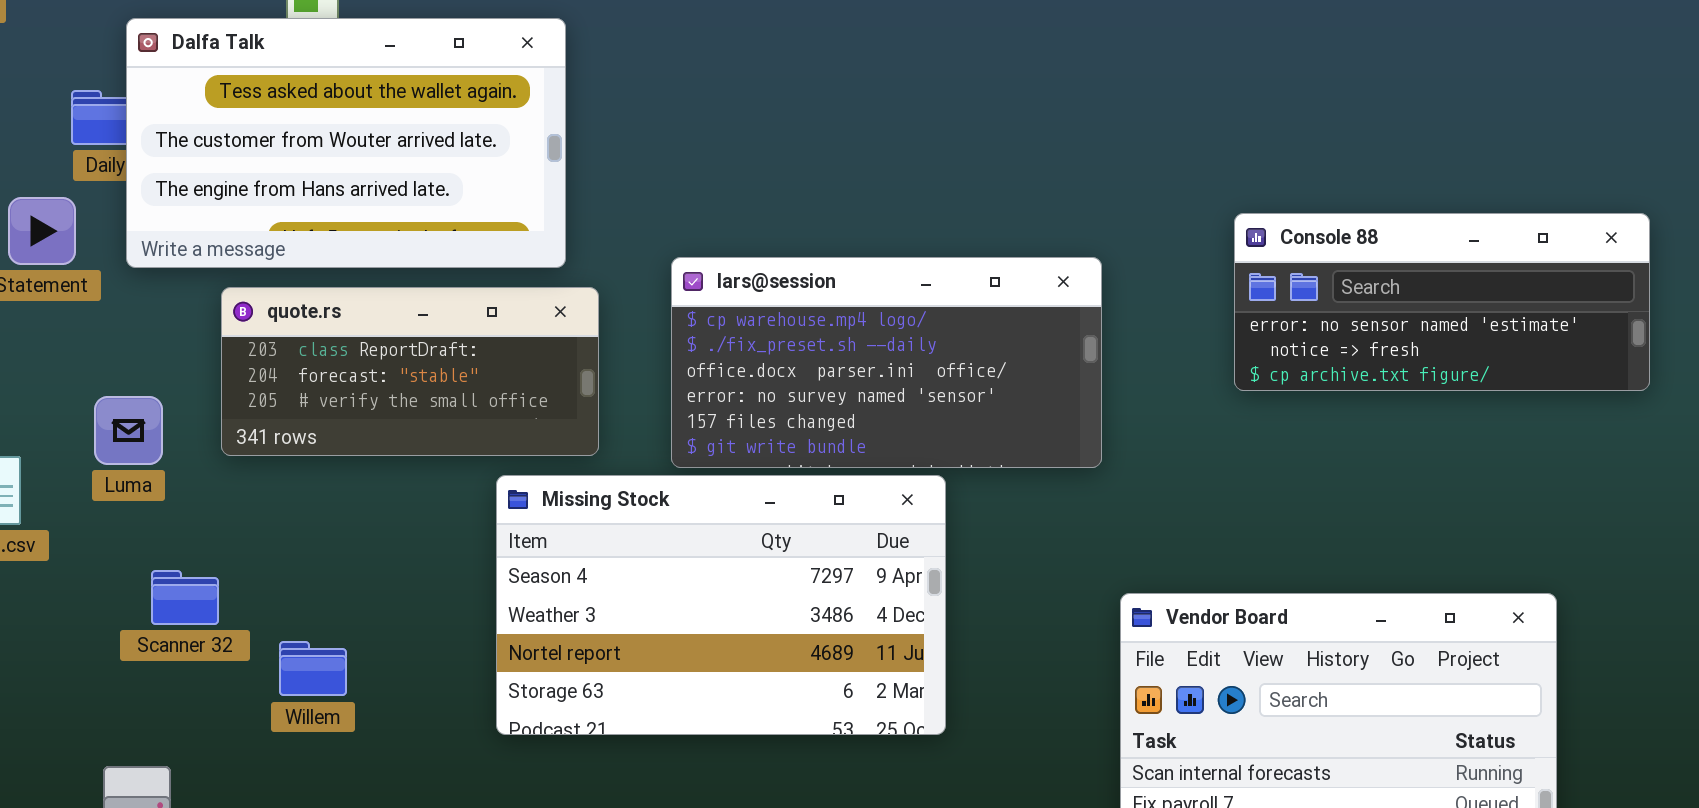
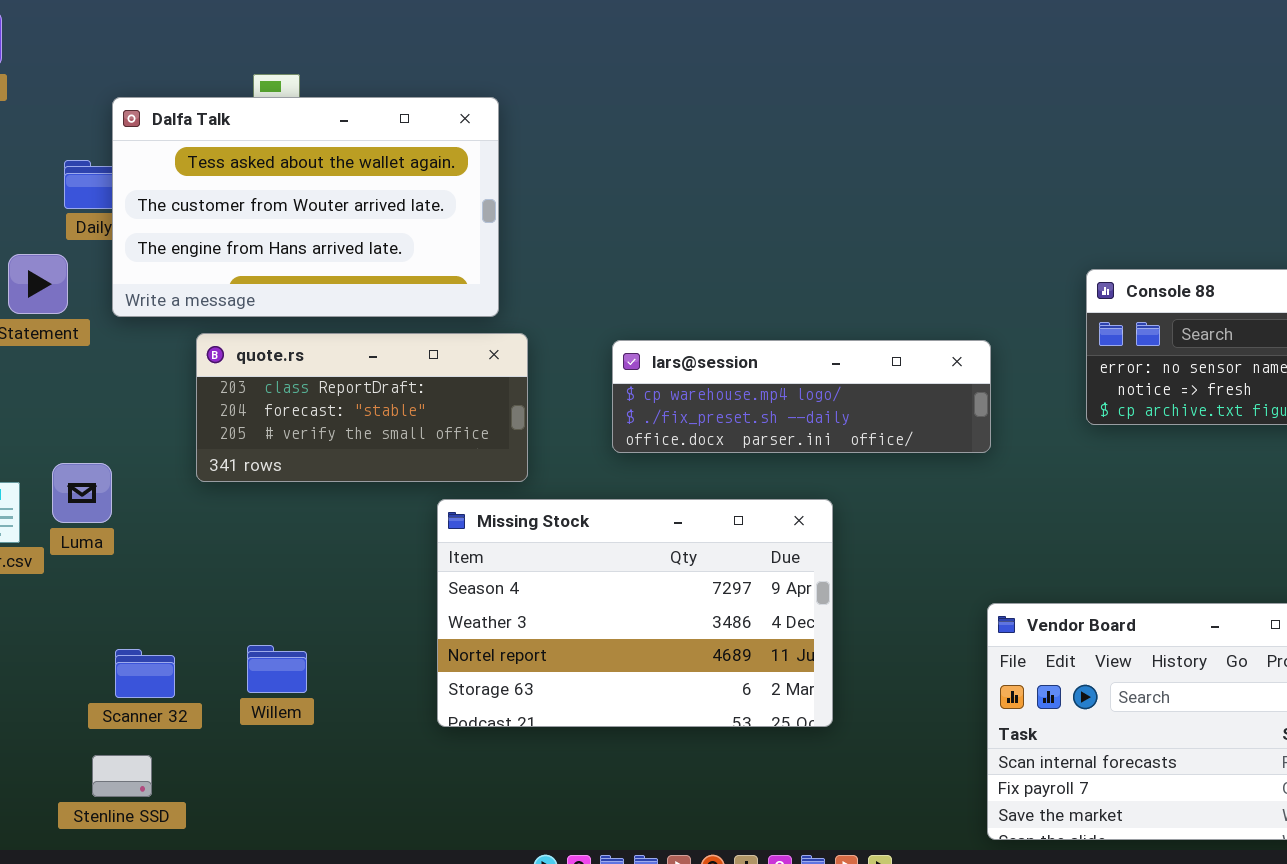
lars@session: [671,257,1102,468] -> [612,340,991,453], moved, resized
Luma: [94,396,163,465] -> [52,463,112,523], moved
Scanner 32: [151,570,219,625] -> [115,649,175,698], moved

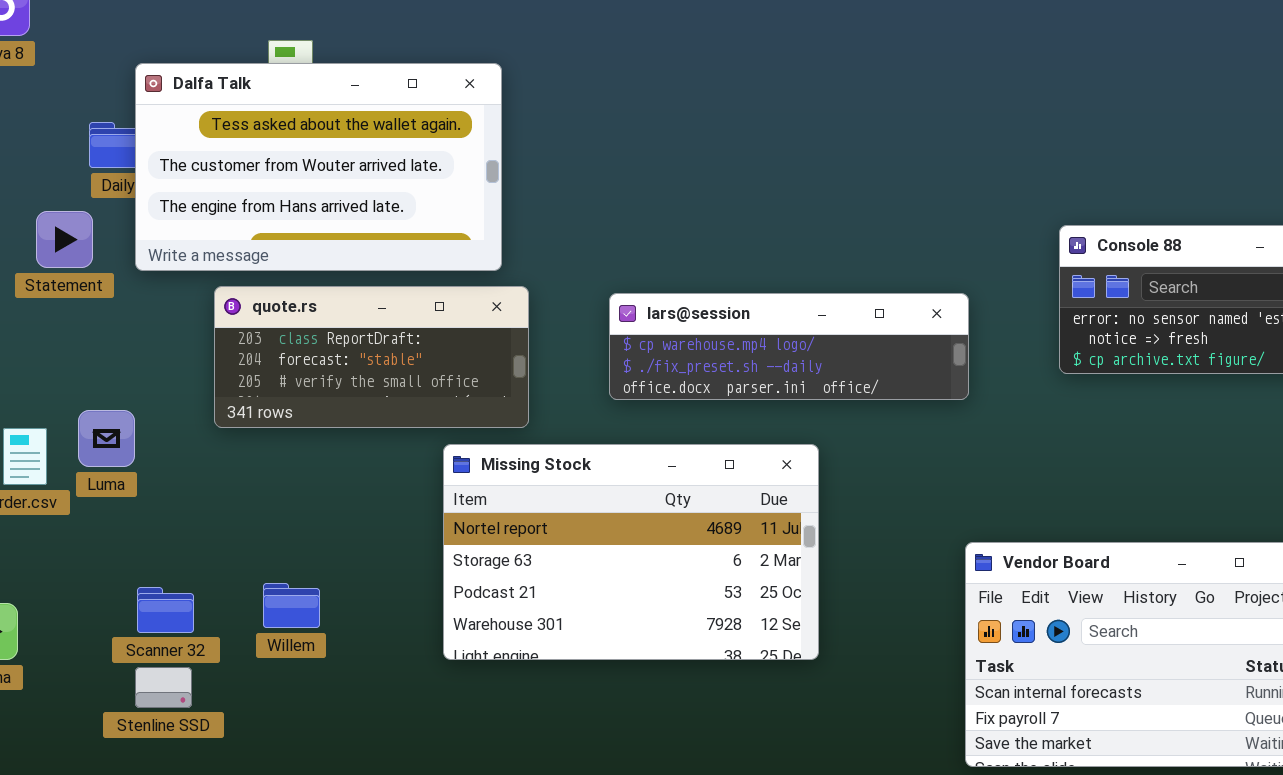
Missing Stock: [437,499,833,727] -> [443,444,819,660], scrolled down 2 rows
Stenline SSD: [92,755,152,797] -> [135,667,192,708], moved

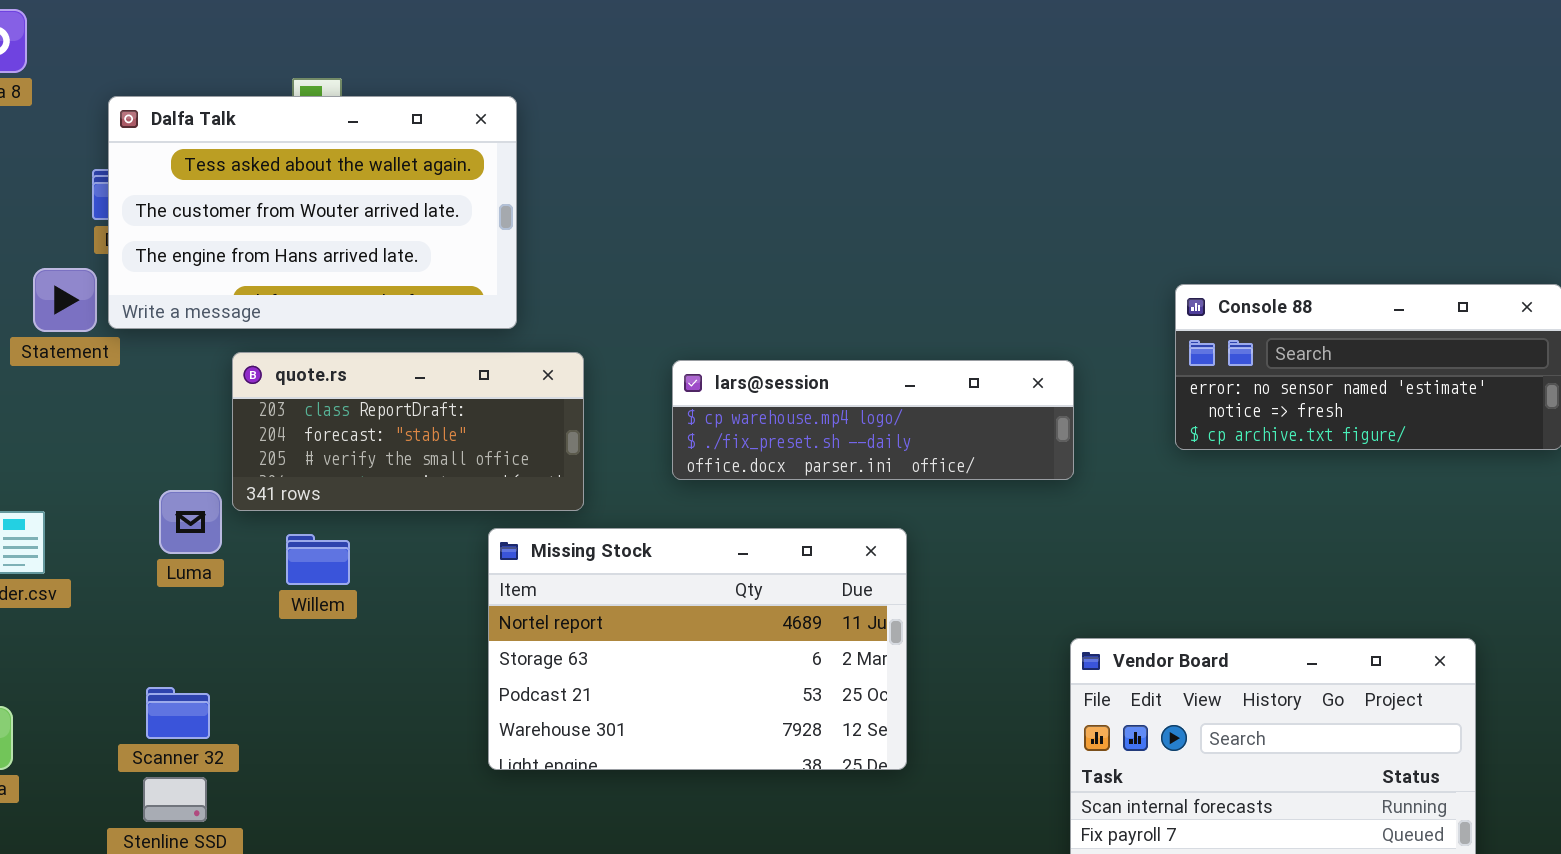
Dalfa Talk: [135,63,502,271] -> [108,96,517,329], moved
Luma: [78,410,135,467] -> [159,490,222,554], moved
Willem: [263,583,320,628] -> [286,534,350,585], moved

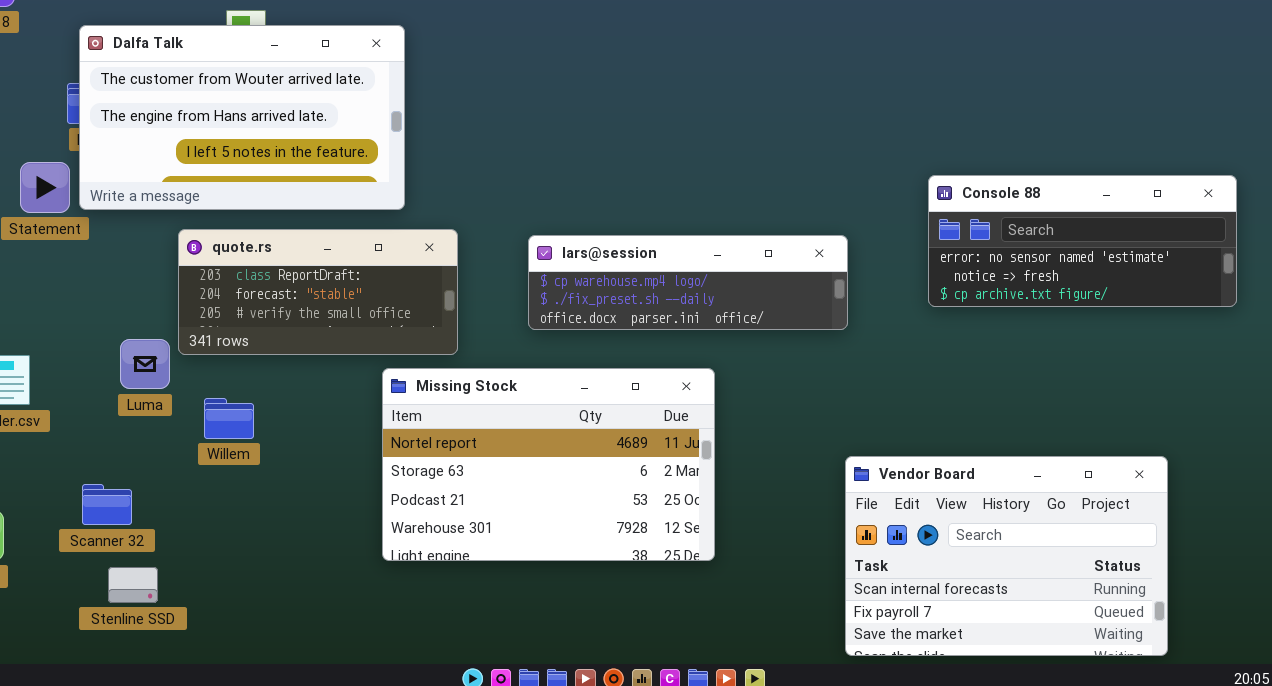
Dalfa Talk: [108,96,517,329] -> [79,25,405,210], scrolled down 1 row
Willem: [286,534,350,585] -> [204,398,254,439], moved
Scanner 32: [146,687,210,739] -> [82,484,132,525], moved

